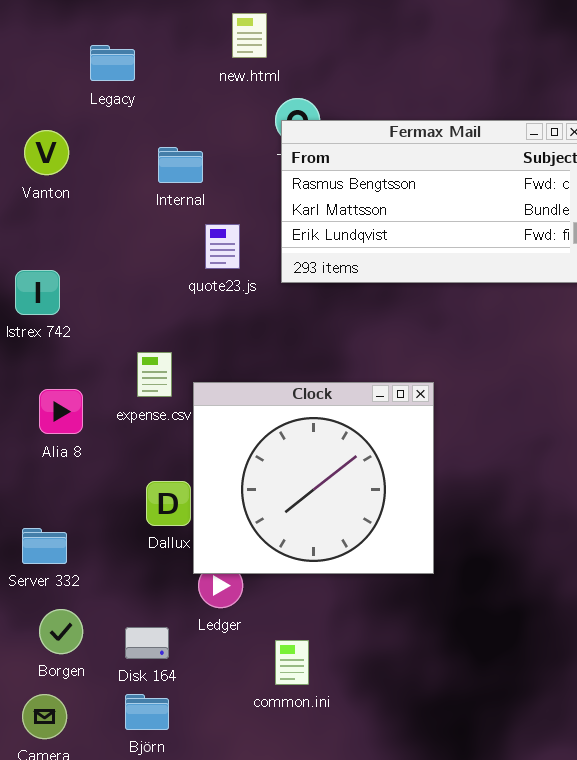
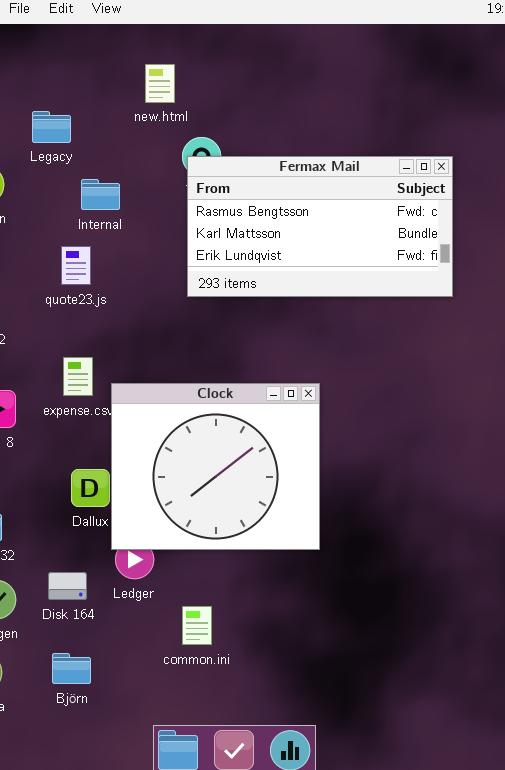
Legacy: [90,45,135,81] -> [32,111,71,143], moved
quote23.js: [205,224,240,269] -> [61,246,91,285], moved
Disk 164: [125,627,169,659] -> [48,572,87,600], moved

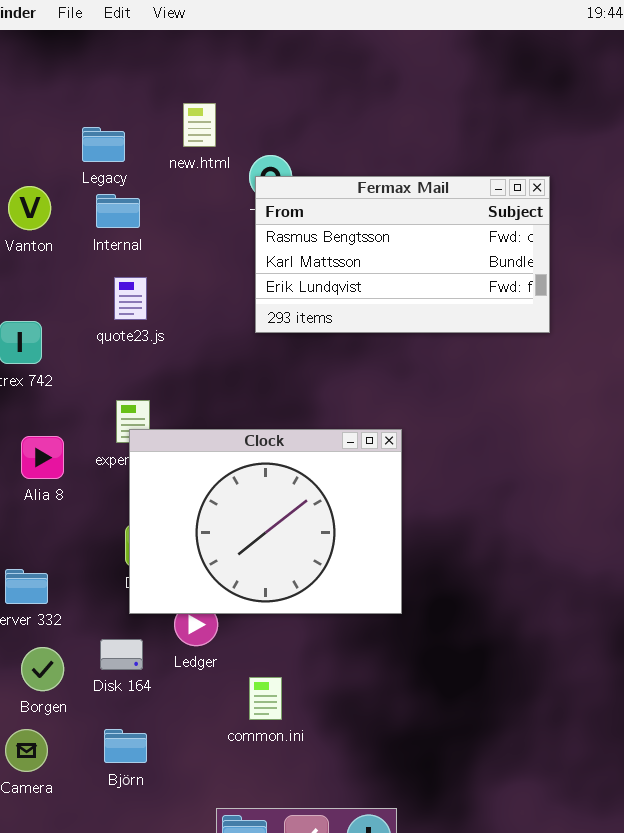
new.html: [145,64,175,103] -> [183,103,216,147], moved
Internal: [81,179,120,210] -> [96,194,140,228], moved
Clock: [111,383,320,550] -> [129,429,402,614], resized

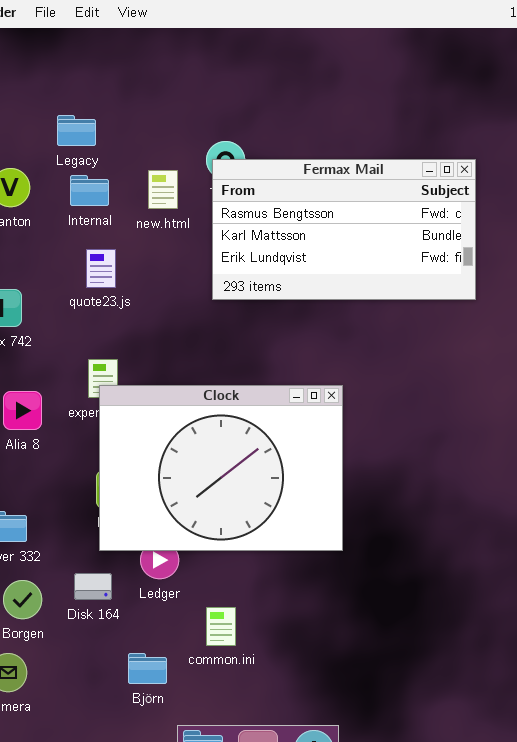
new.html: [183,103,216,147] -> [148,170,178,209], moved
Björn: [104,729,147,763] -> [128,653,167,684], moved

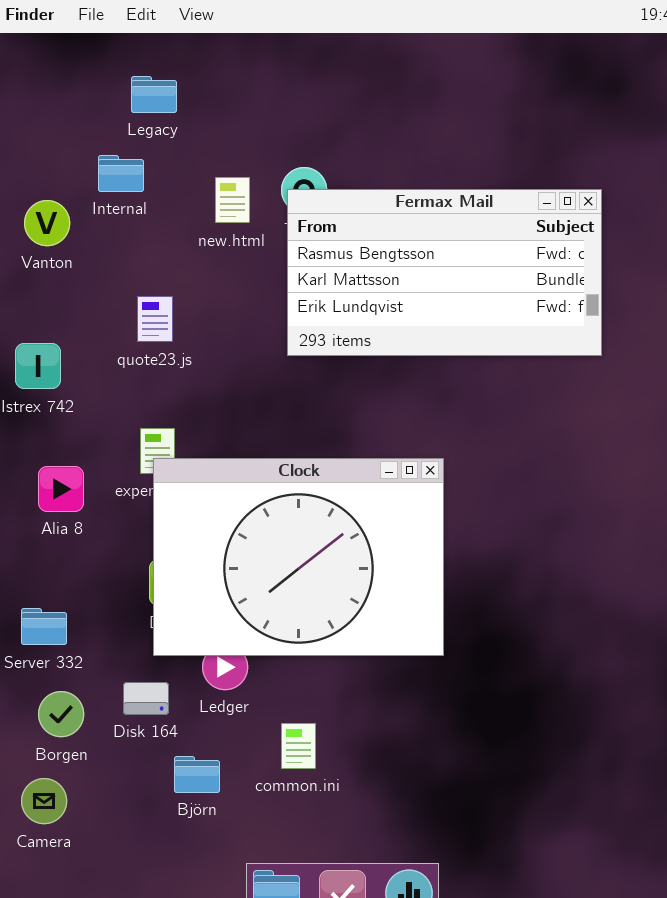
Legacy: [57,115,96,146] -> [131,76,177,113], moved
new.html: [148,170,178,209] -> [215,177,250,223], moved
Internal: [70,175,109,206] -> [98,155,144,192], moved
Björn: [128,653,167,684] -> [174,756,220,793], moved

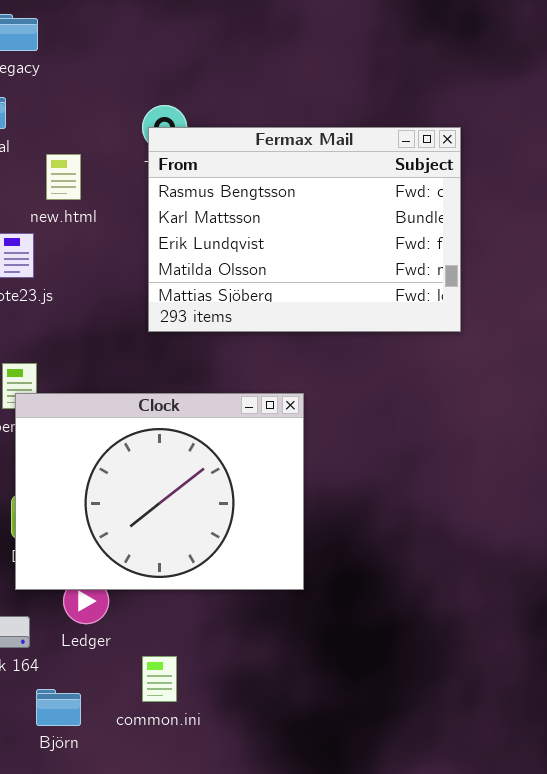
new.html: [215,177,250,223] -> [46,154,81,200], moved
Fermax Mail: [287,189,602,356] -> [148,127,461,332], resized

